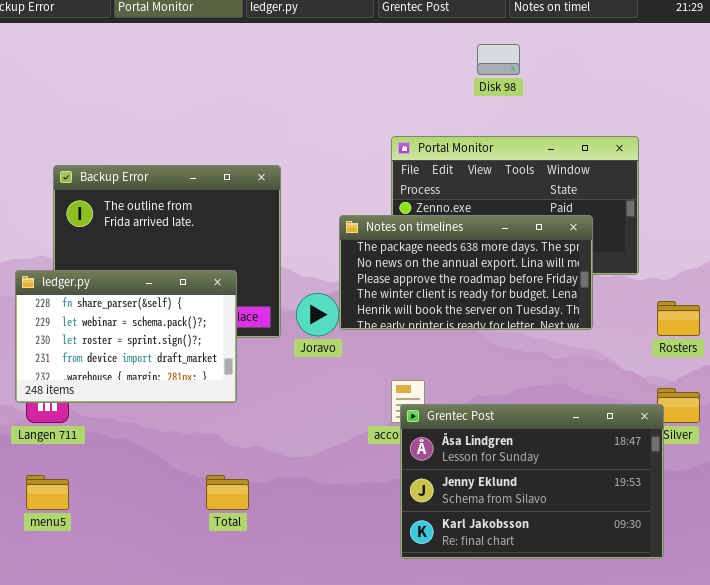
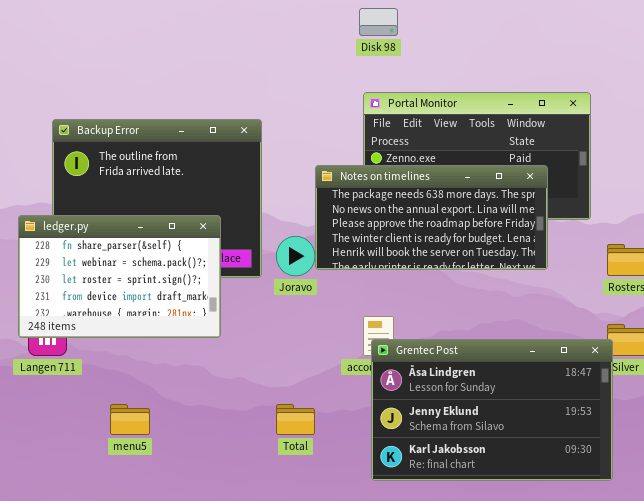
Disk 98: [477,44,520,75] -> [359,8,398,36], moved
menu5: [26,475,69,510] -> [110,404,150,435], moved
Total: [206,475,249,510] -> [276,404,315,435], moved

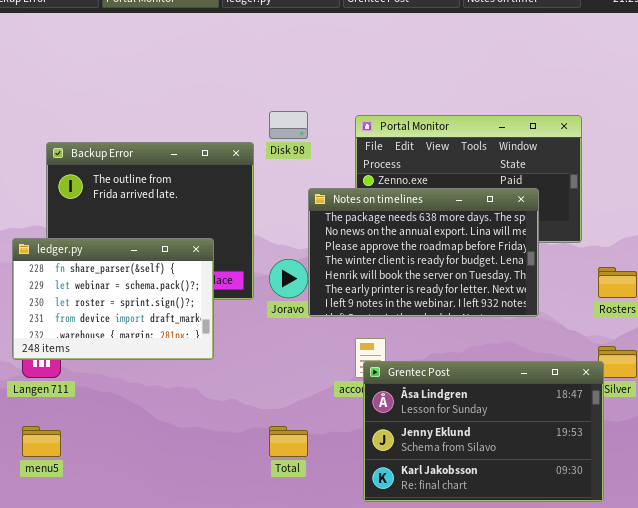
Disk 98: [359,8,398,36] -> [269,111,308,139], moved
Notes on timelines: [315,165,548,270] -> [308,188,539,317], resized
menu5: [110,404,150,435] -> [22,426,61,457], moved

